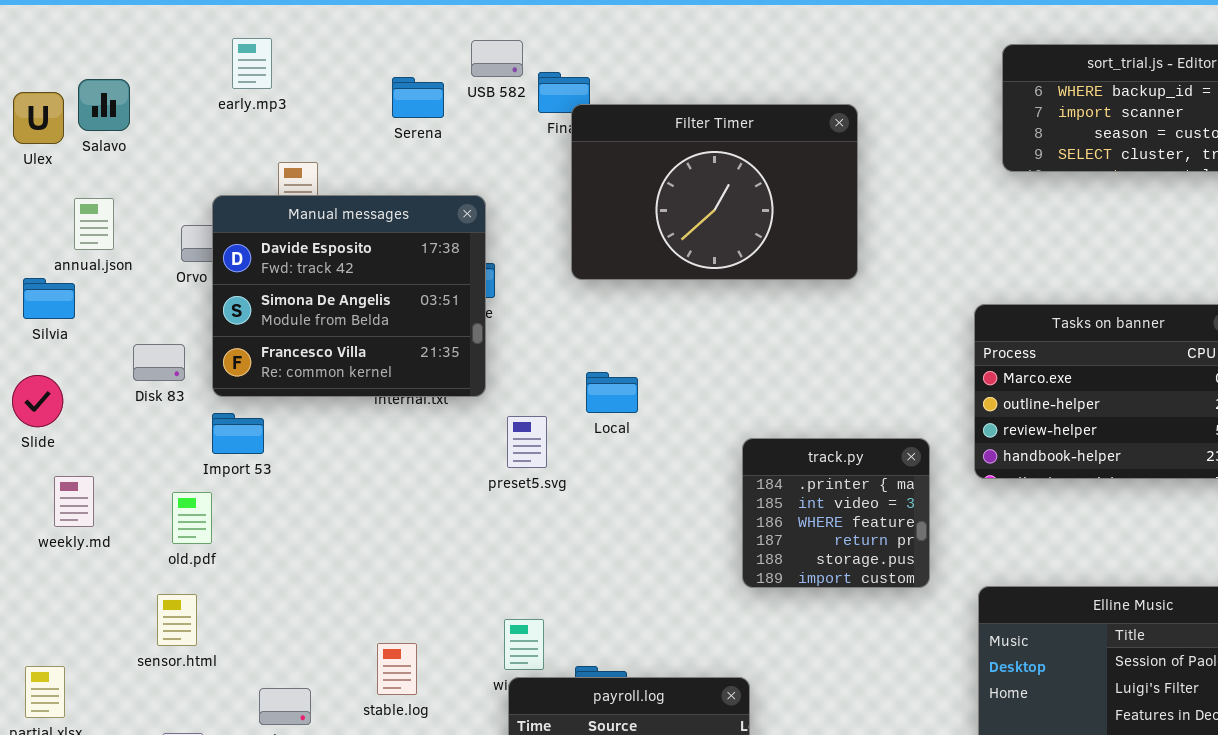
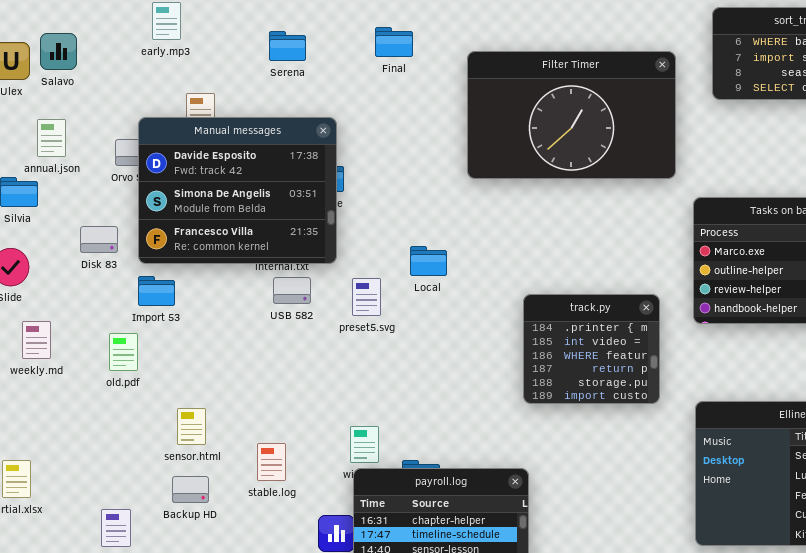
USB 582: [471,40,523,77] -> [273,277,311,304], moved
Filter Timer: [571,104,858,280] -> [467,51,676,179], moved
sensor.html: [157,594,197,646] -> [177,408,206,445], moved

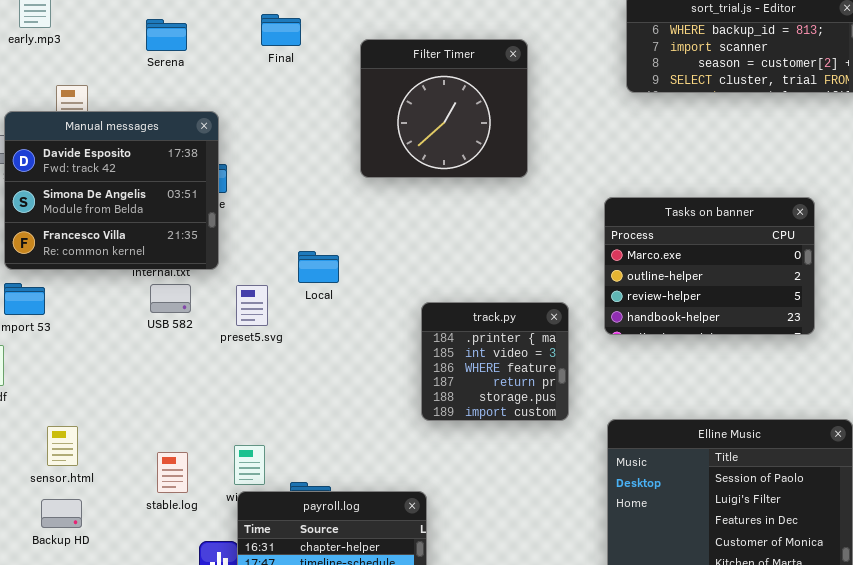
Filter Timer: [467,51,676,179] -> [360,39,528,178], resized
stable.log: [257,443,286,481] -> [157,452,188,493], moved

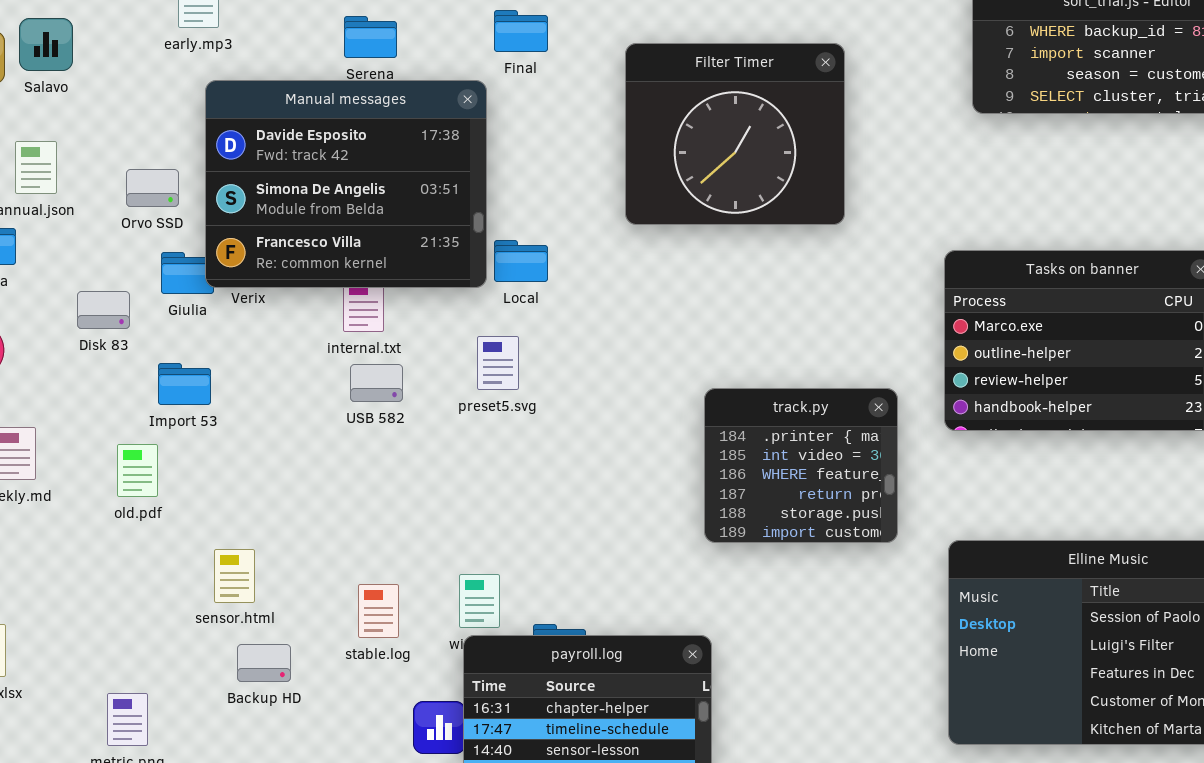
Manual messages: [4,111,219,270] -> [205,80,487,288], moved
Local: [298,251,339,283] -> [494,240,548,282], moved
preset5.svg: [236,285,268,326] -> [477,336,519,390], moved
Backup HD: [41,499,82,528] -> [237,644,291,682], moved

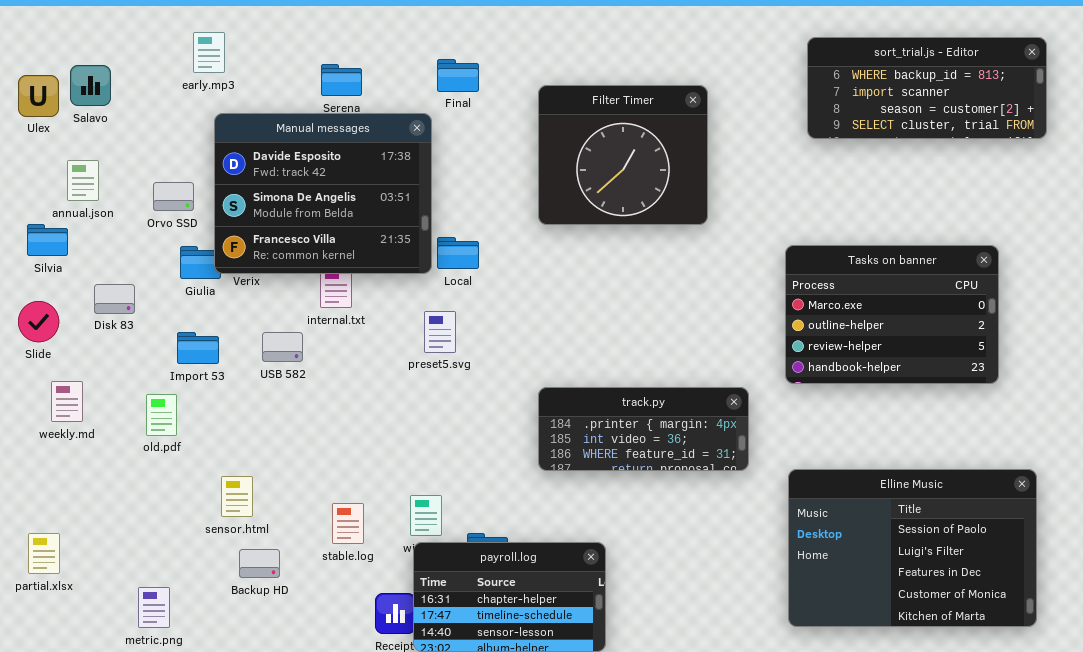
Disk 83: [77,291,130,329] -> [94,284,135,314], moved
USB 582: [350,364,403,402] -> [262,332,303,362], moved
track.py: [704,388,898,543] -> [538,387,749,471], resized

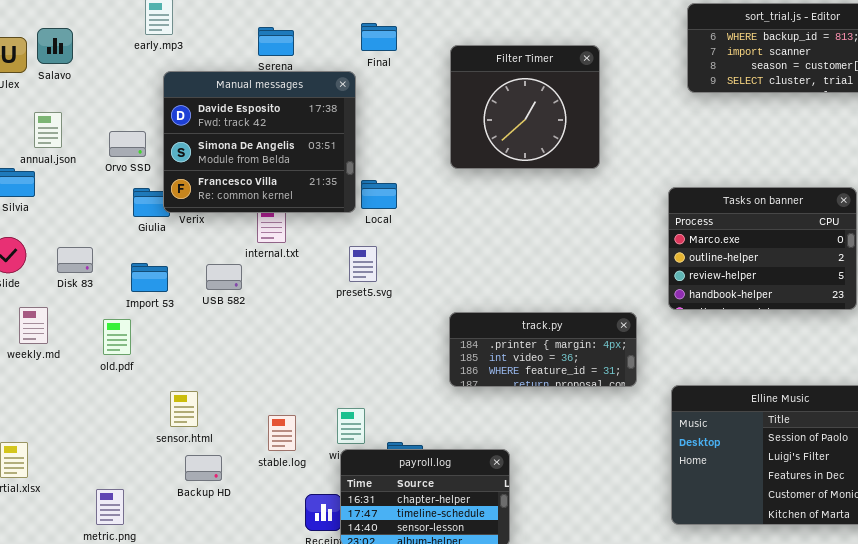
Disk 83: [94,284,135,314] -> [57,247,93,273], moved

